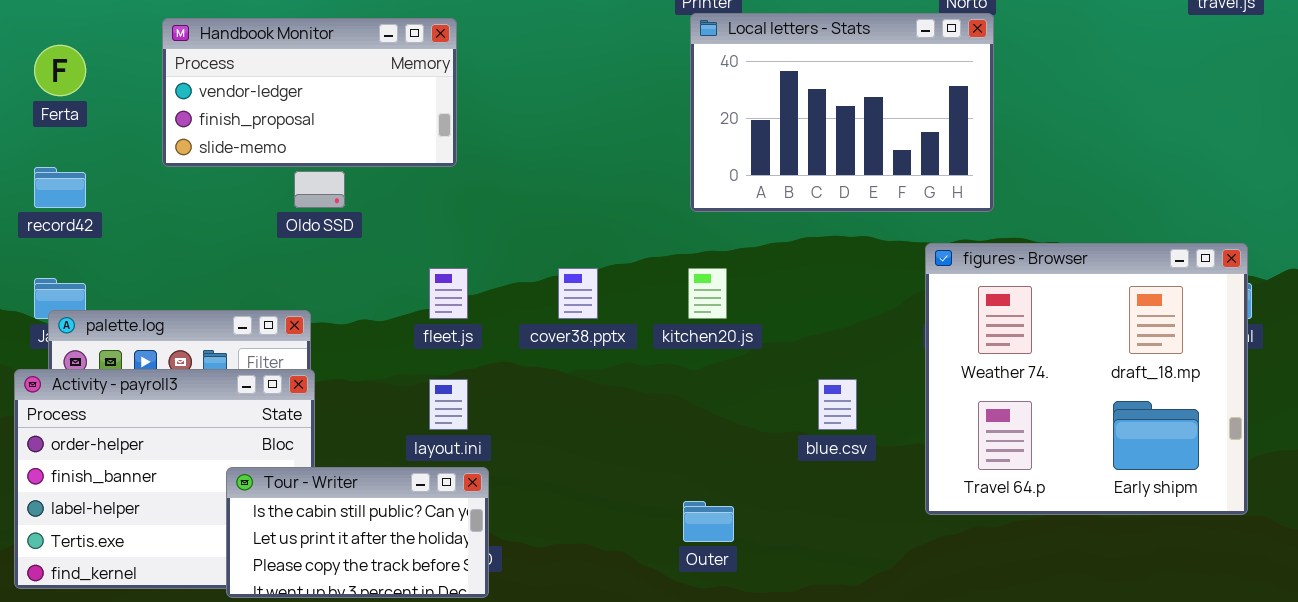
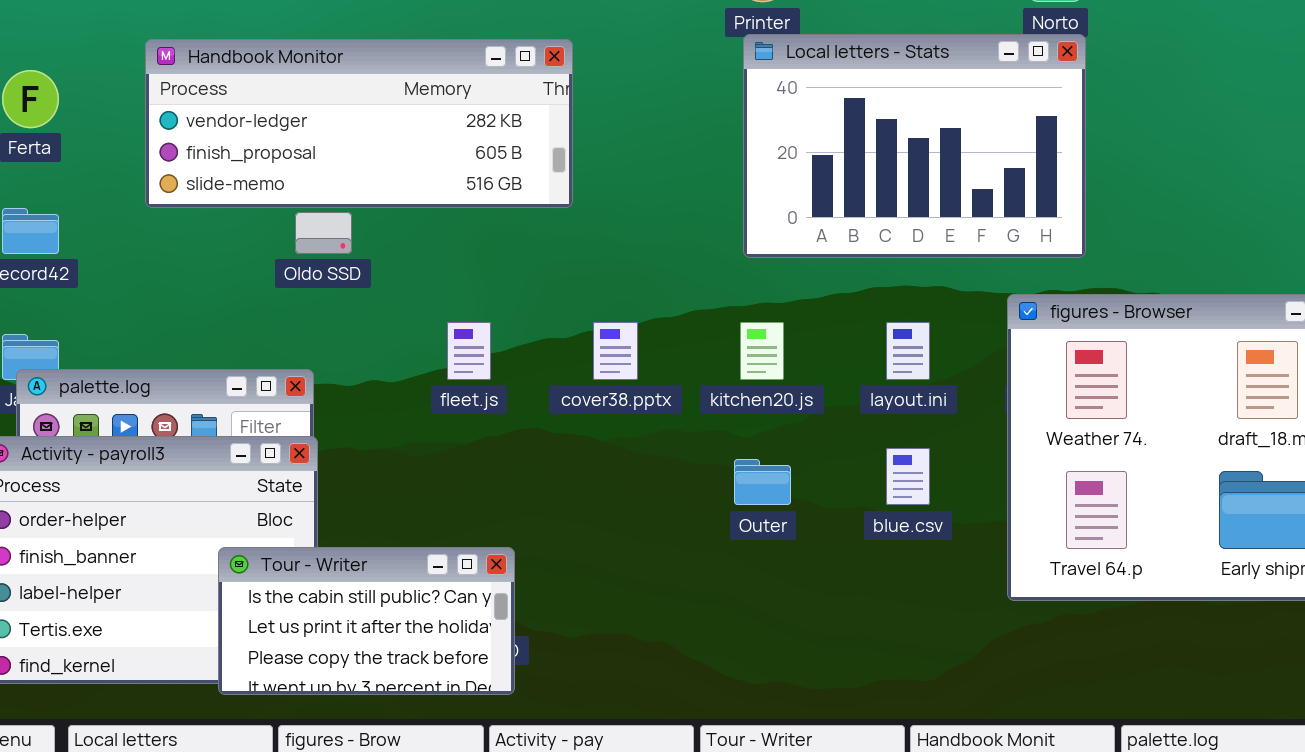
Handbook Monitor: [162,18,457,167] -> [145,39,573,208], resized
layout.ini: [429,379,468,430] -> [886,322,930,380], moved
Outer: [683,501,734,542] -> [734,459,791,505], moved

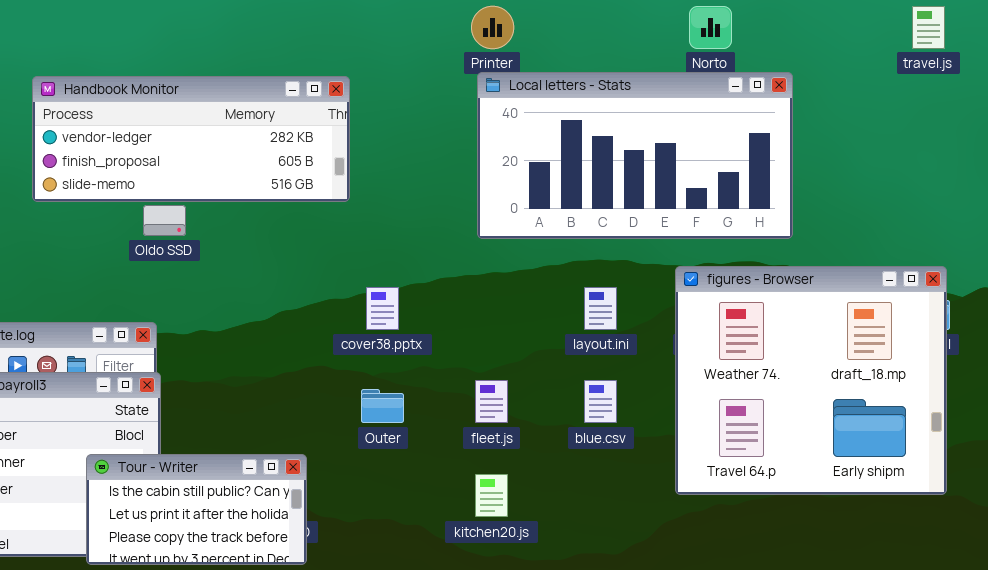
Local letters - Stats: [743,34,1086,258] -> [477,72,793,239], resized
fleet.js: [447,322,491,380] -> [475,380,508,423], moved
kitchen20.js: [740,322,784,380] -> [475,474,508,517], moved
Outer: [734,459,791,505] -> [361,389,404,423], moved

